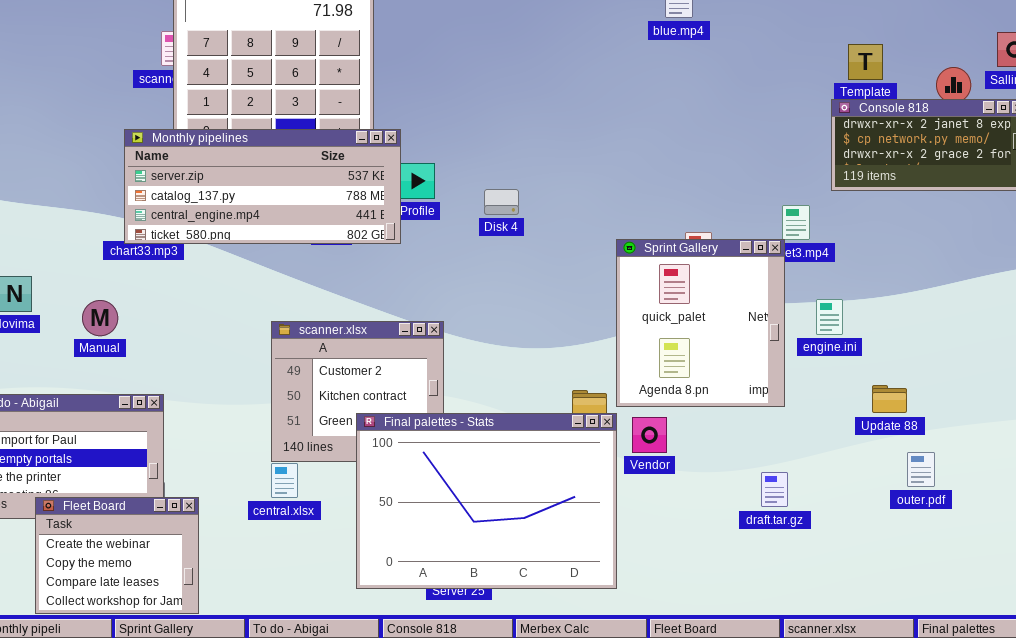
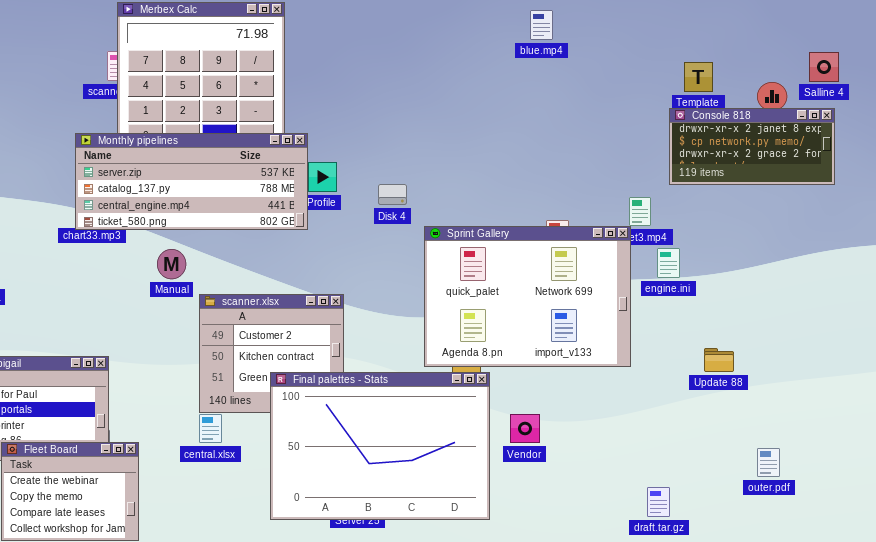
Sprint Gallery: [616,239,785,407] -> [424,226,631,367], resized
engine.ini: [816,299,843,335] -> [657,248,680,278], moved
Manual: [82,300,118,336] -> [157,249,186,279], moved
Vendor: [632,417,667,453] -> [510,414,540,443], moved
outer.pdf: [907,452,935,487] -> [757,448,780,477], moved
draft.tar.gz: [761,472,788,507] -> [647,487,670,517], moved

